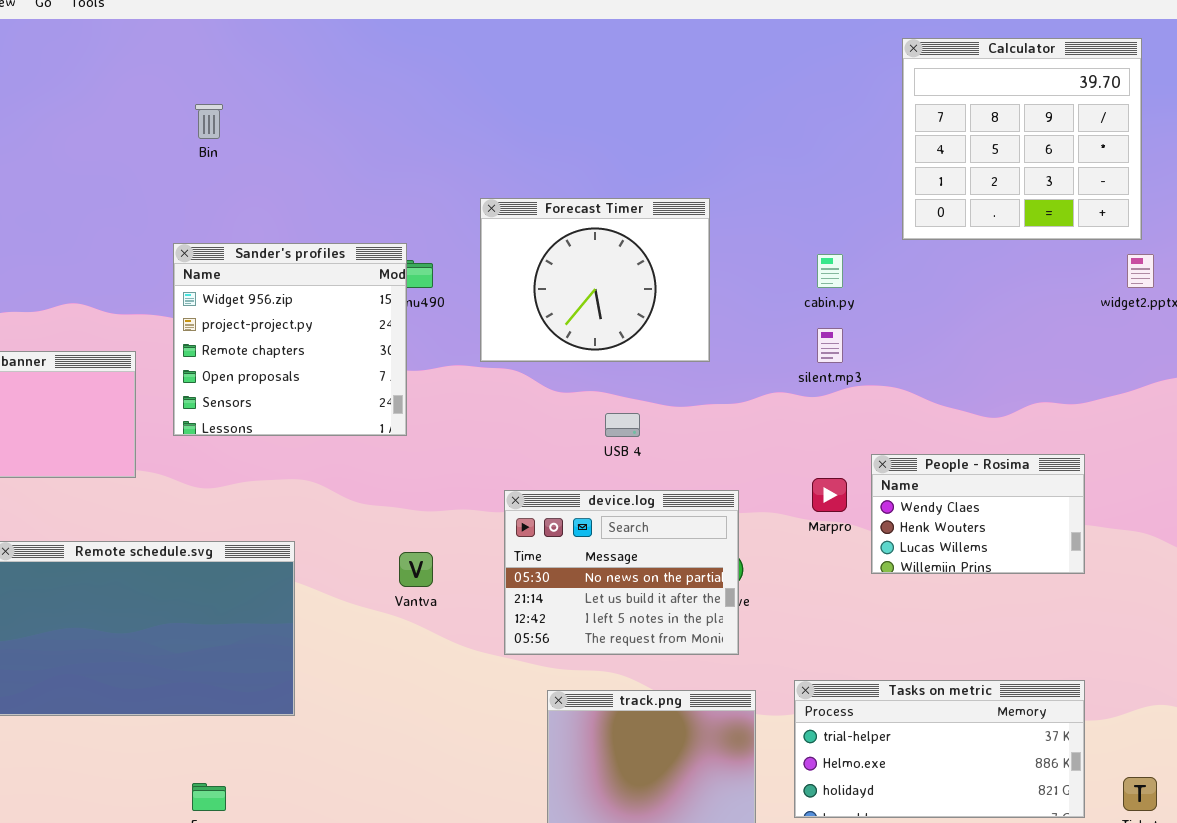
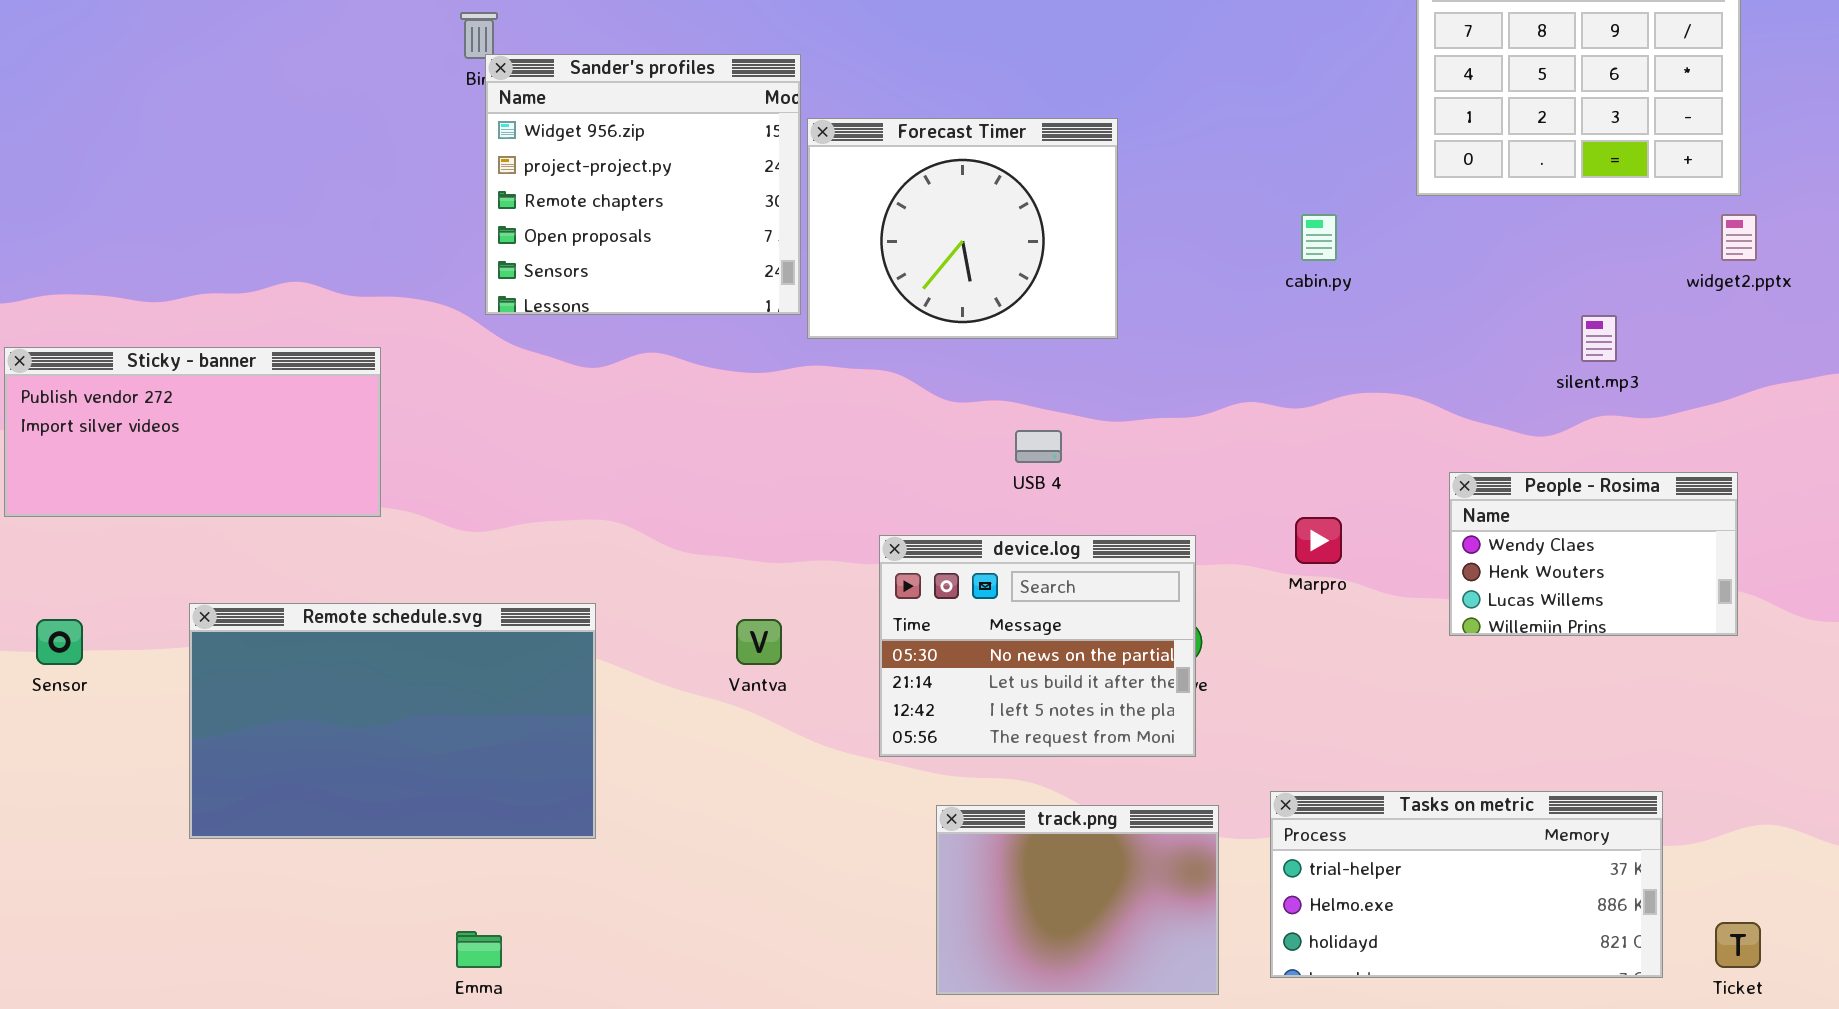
Forecast Timer: [480,198,710,362] -> [807,118,1118,339], moved
Sander's profiles: [173,243,407,436] -> [485,54,801,315], moved
silent.mp3: [817,328,843,363] -> [1581,315,1617,362], moved
People - Rosima: [871,454,1085,574] -> [1449,472,1738,636], moved

